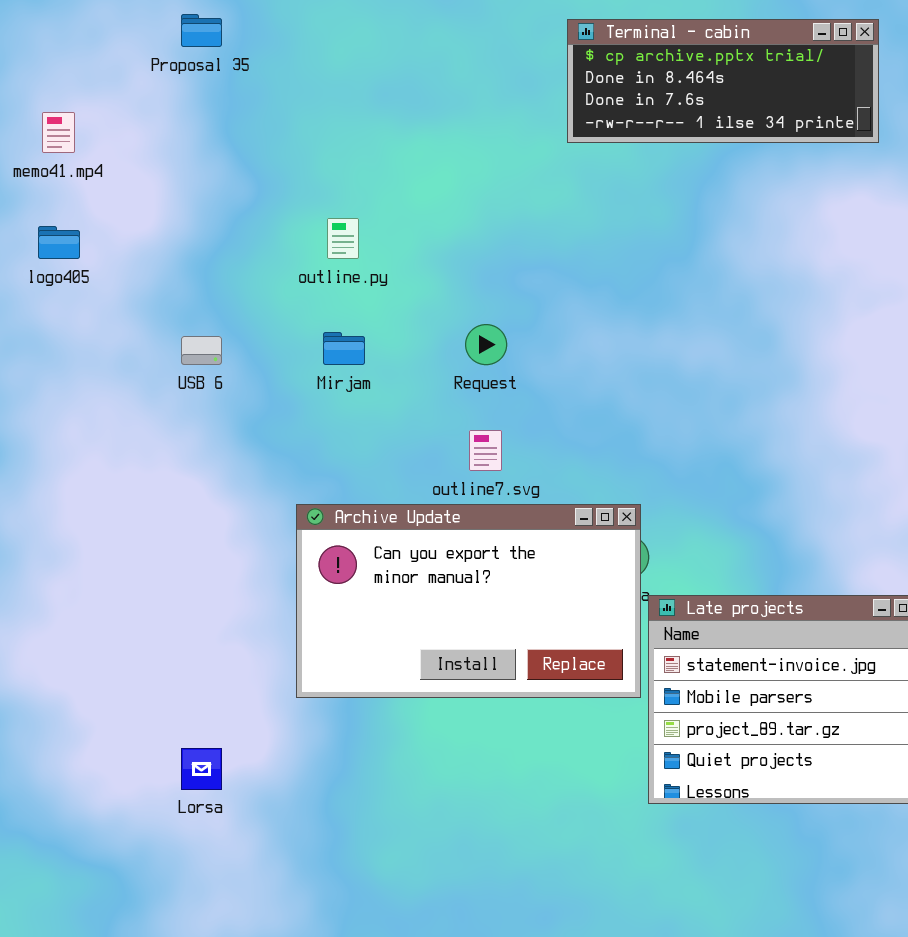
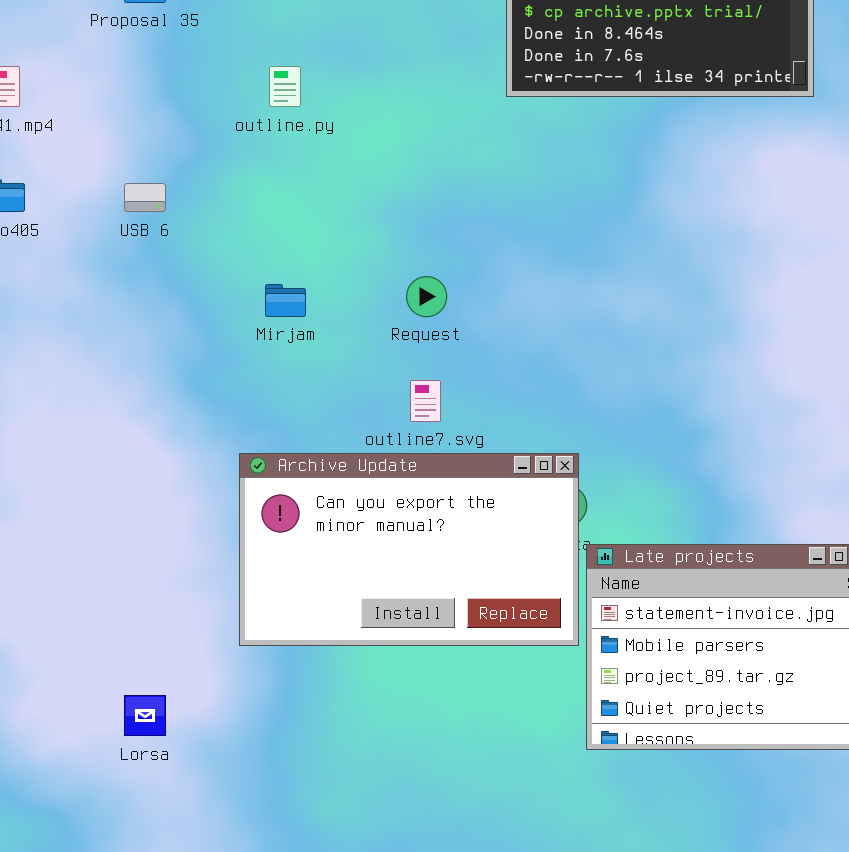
outline.py: [327,218,359,259] -> [269,66,301,107], moved
USB 6: [181,336,222,365] -> [124,183,166,212], moved

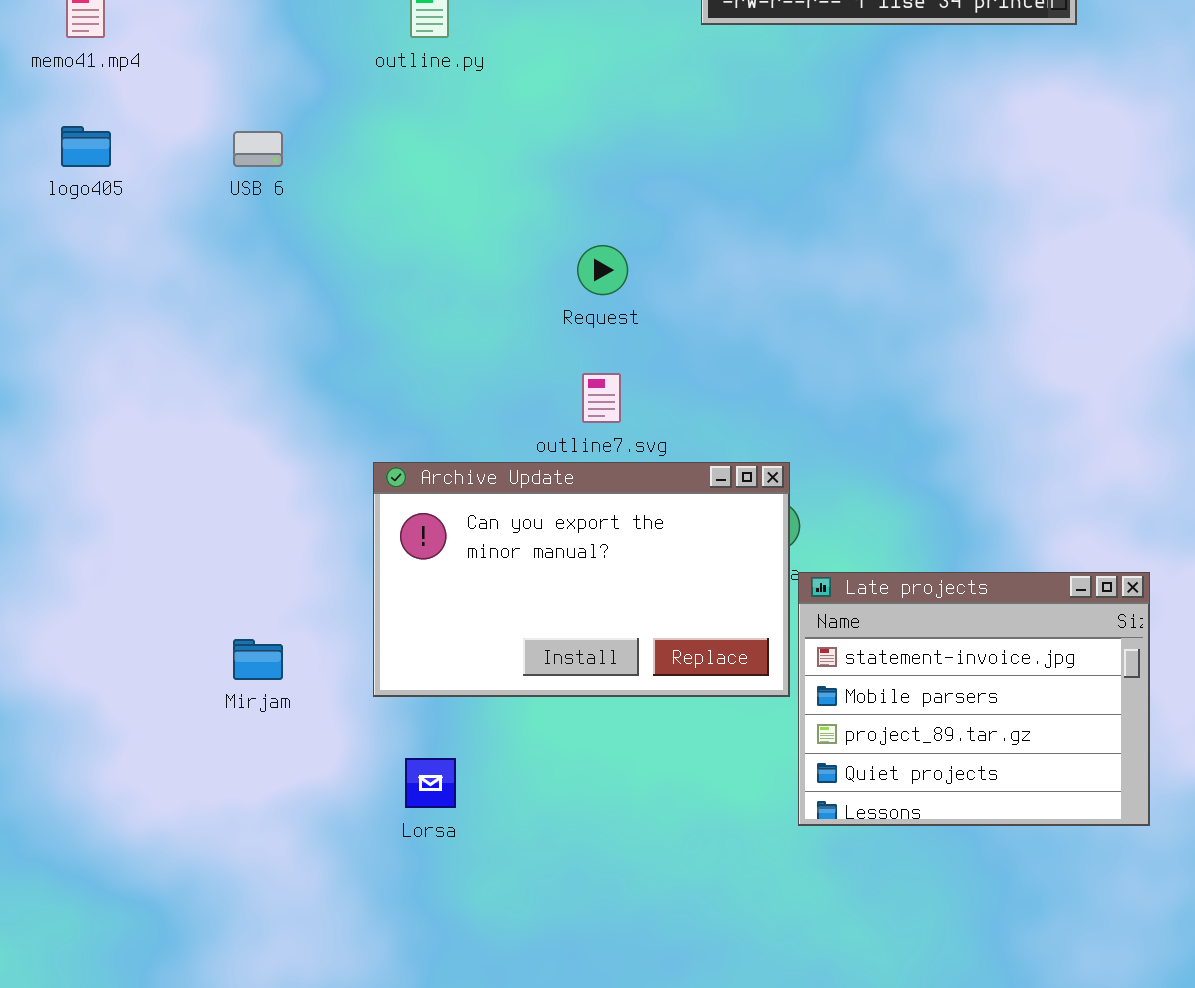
Mirjam: [265,284,306,317] -> [233,639,283,680], moved
Lorsa: [124,695,166,736] -> [405,758,456,808], moved

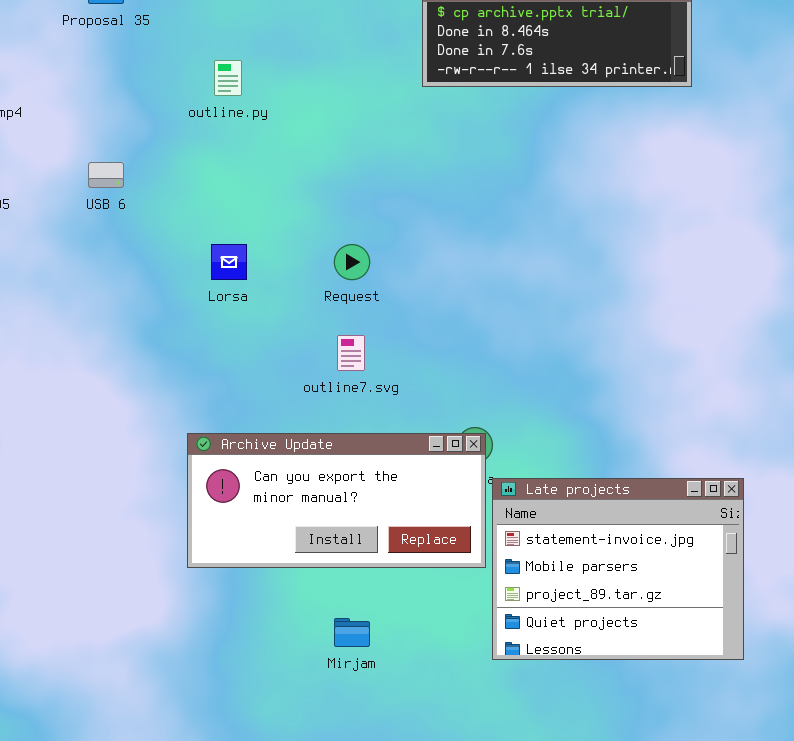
Archive Update: [373,462,790,697] -> [187,433,486,568], resized
Mirjam: [233,639,283,680] -> [334,618,370,647], moved
Lorsa: [405,758,456,808] -> [211,244,247,280], moved

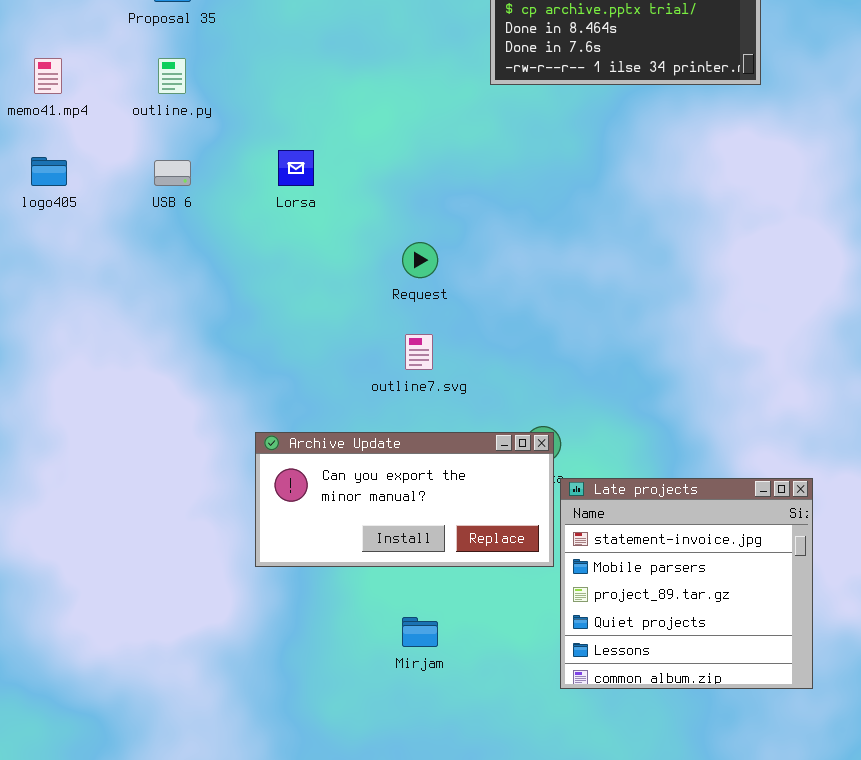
outline.py: [214,60,242,96] -> [158,58,186,94], moved
Lorsa: [211,244,247,280] -> [278,150,314,186], moved
Late projects: [492,478,744,660] -> [560,478,813,689], resized

